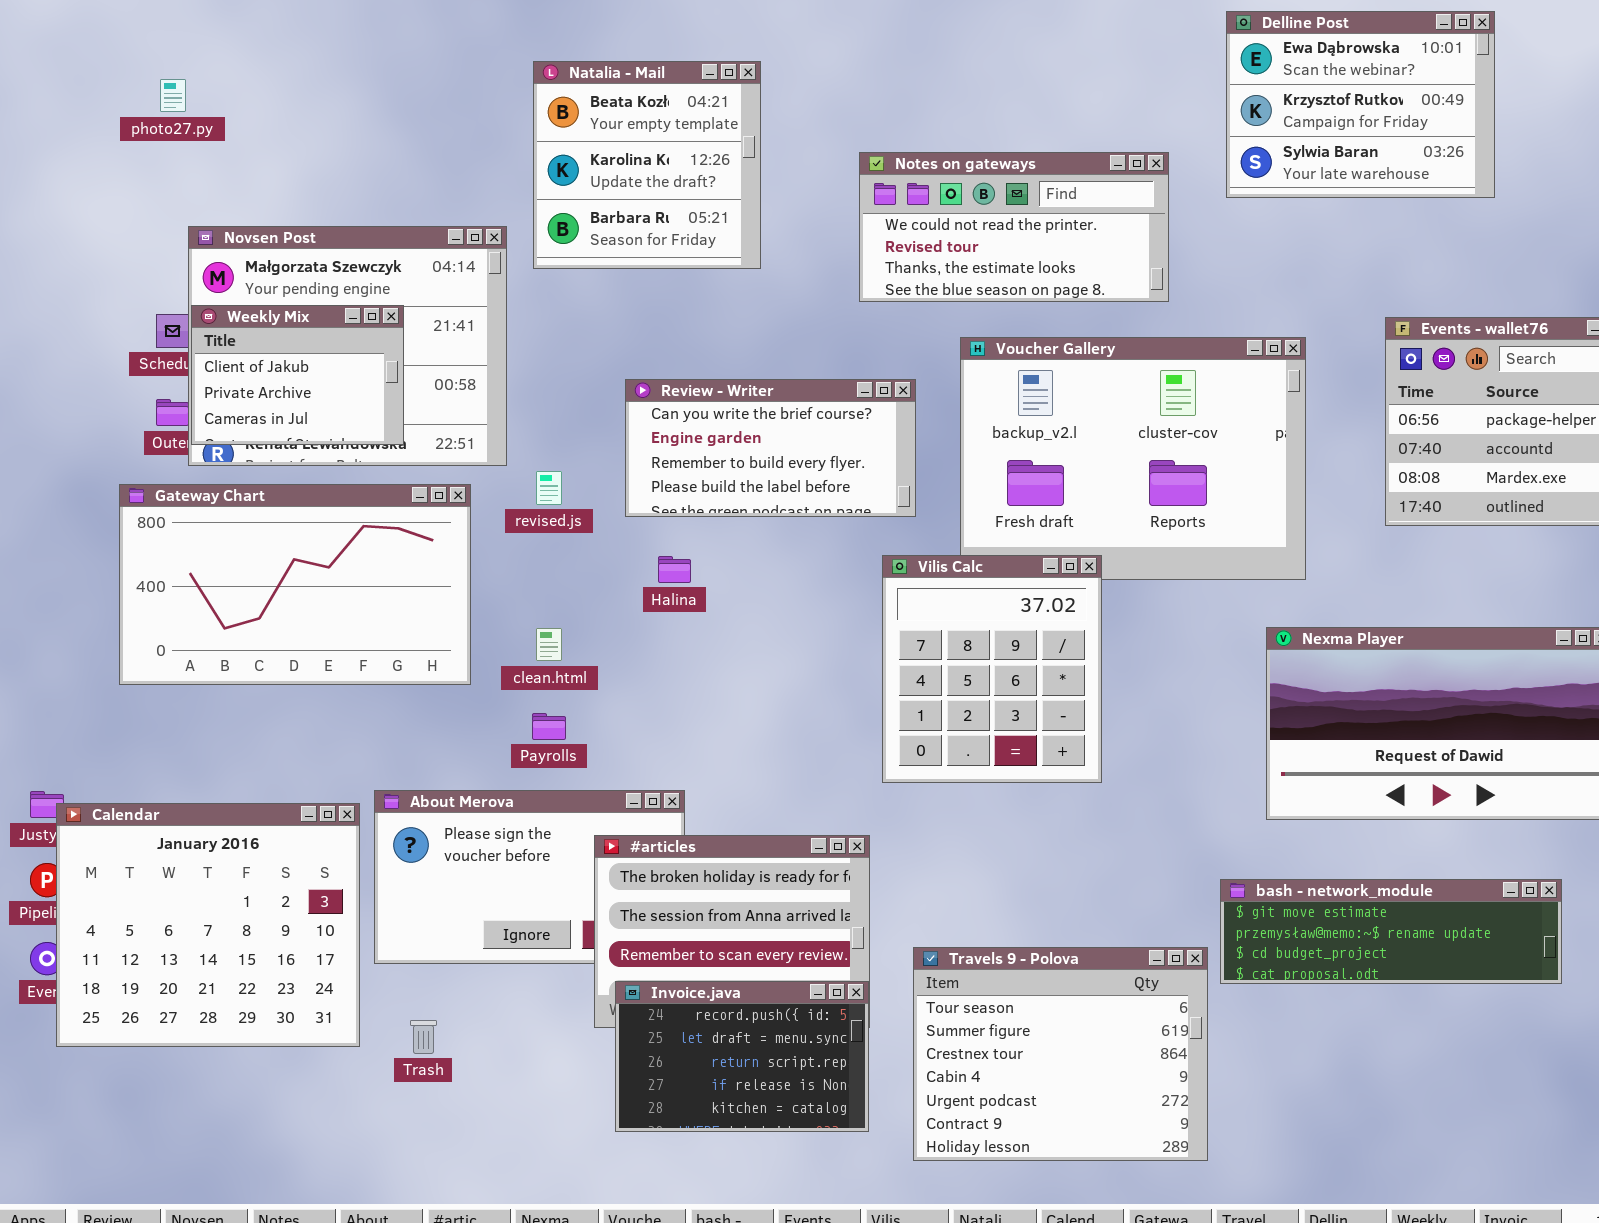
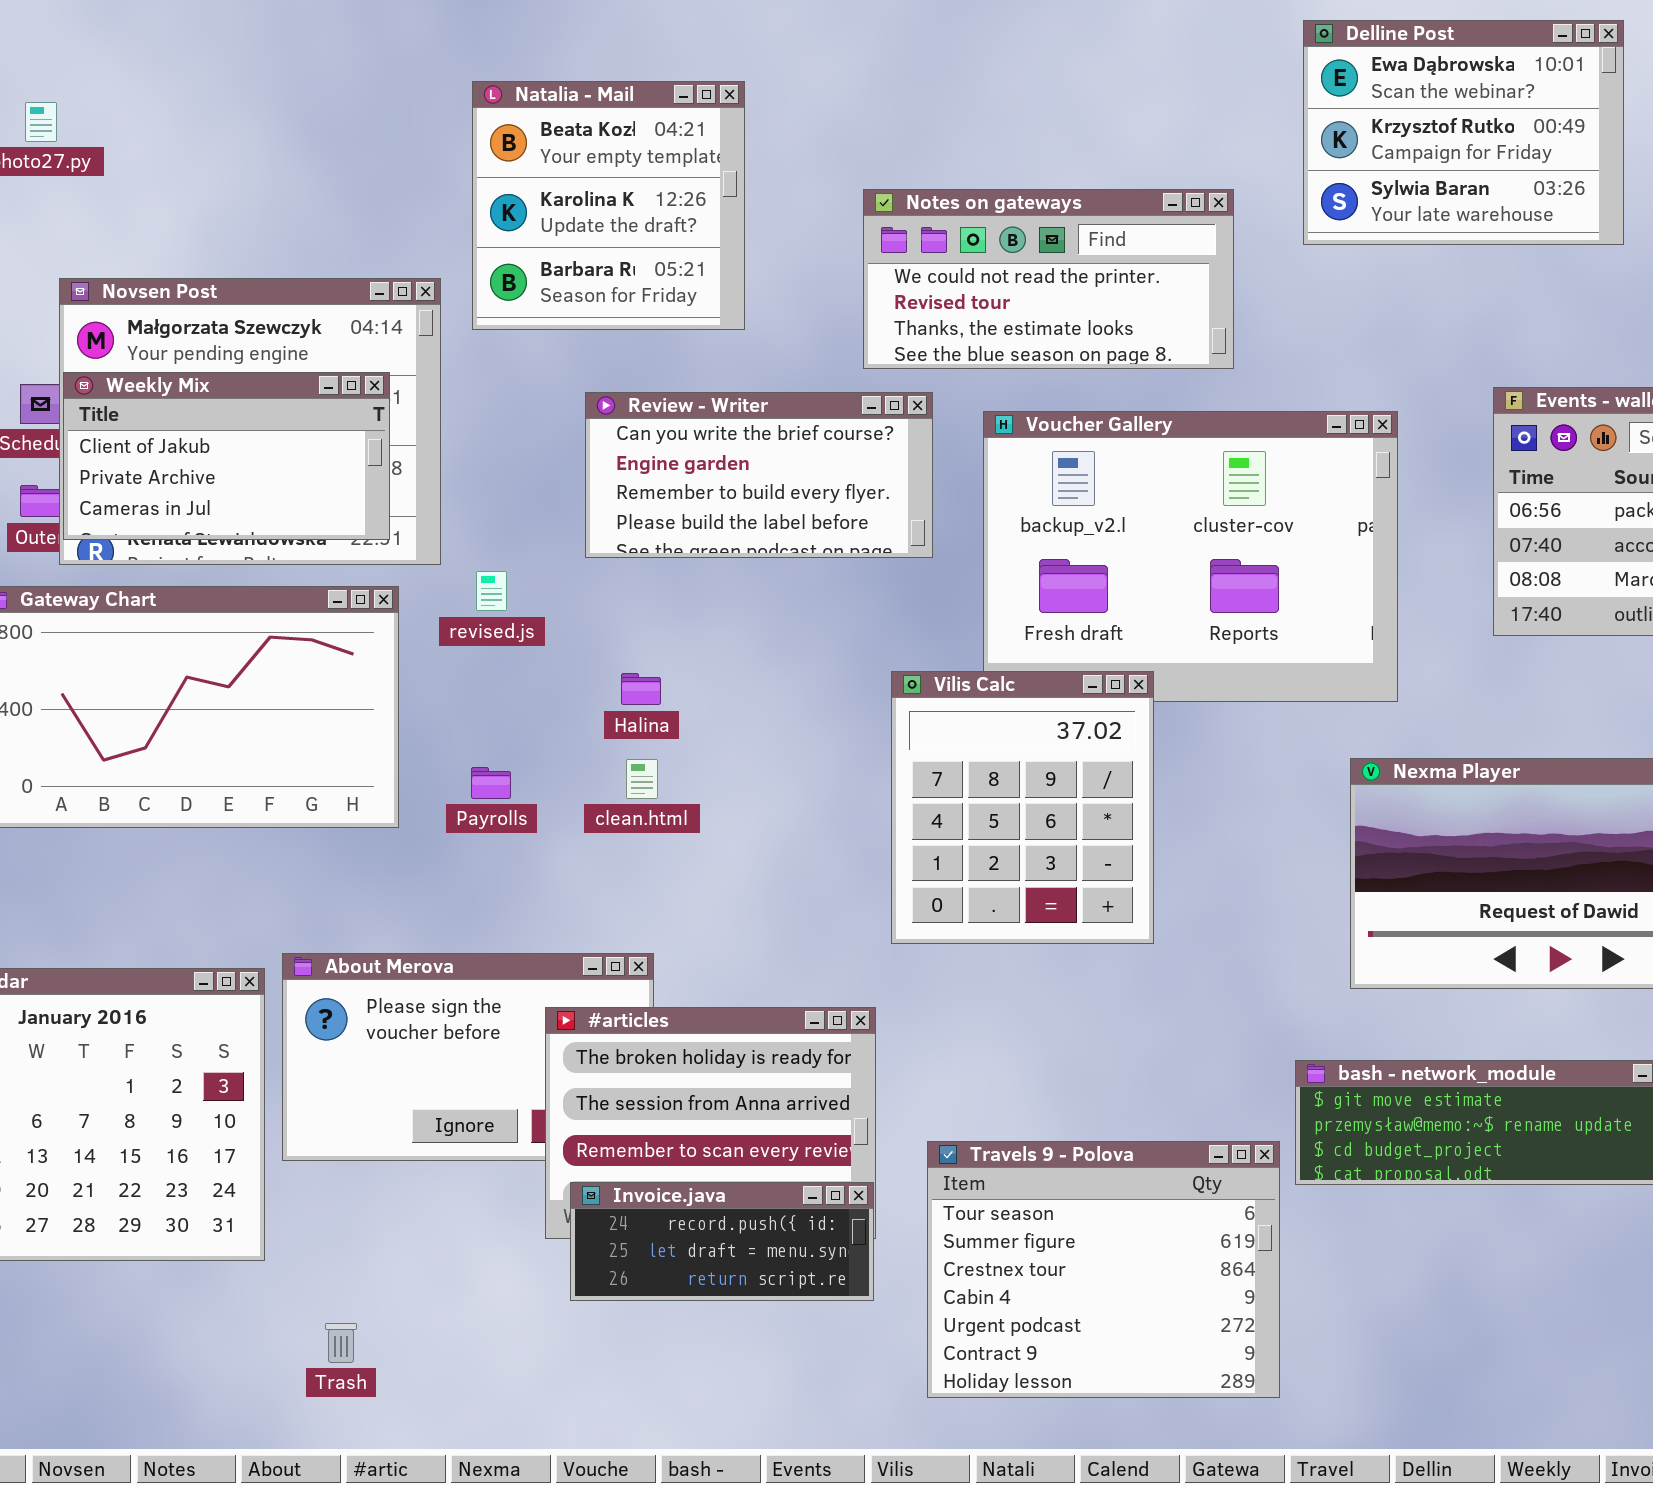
Weekly Mix: [191,305,404,445] -> [63,372,390,540], resized
Review - Writer: [625,379,916,517] -> [585,392,933,558], moved
clean.html: [536,628,562,661] -> [626,759,658,799], moved
Payrolls: [532,713,566,740] -> [471,767,511,799], moved
Invoice.java: [615,981,869,1132] -> [570,1182,874,1301], resized
Trash: [410,1020,437,1054] -> [325,1323,357,1363], moved

